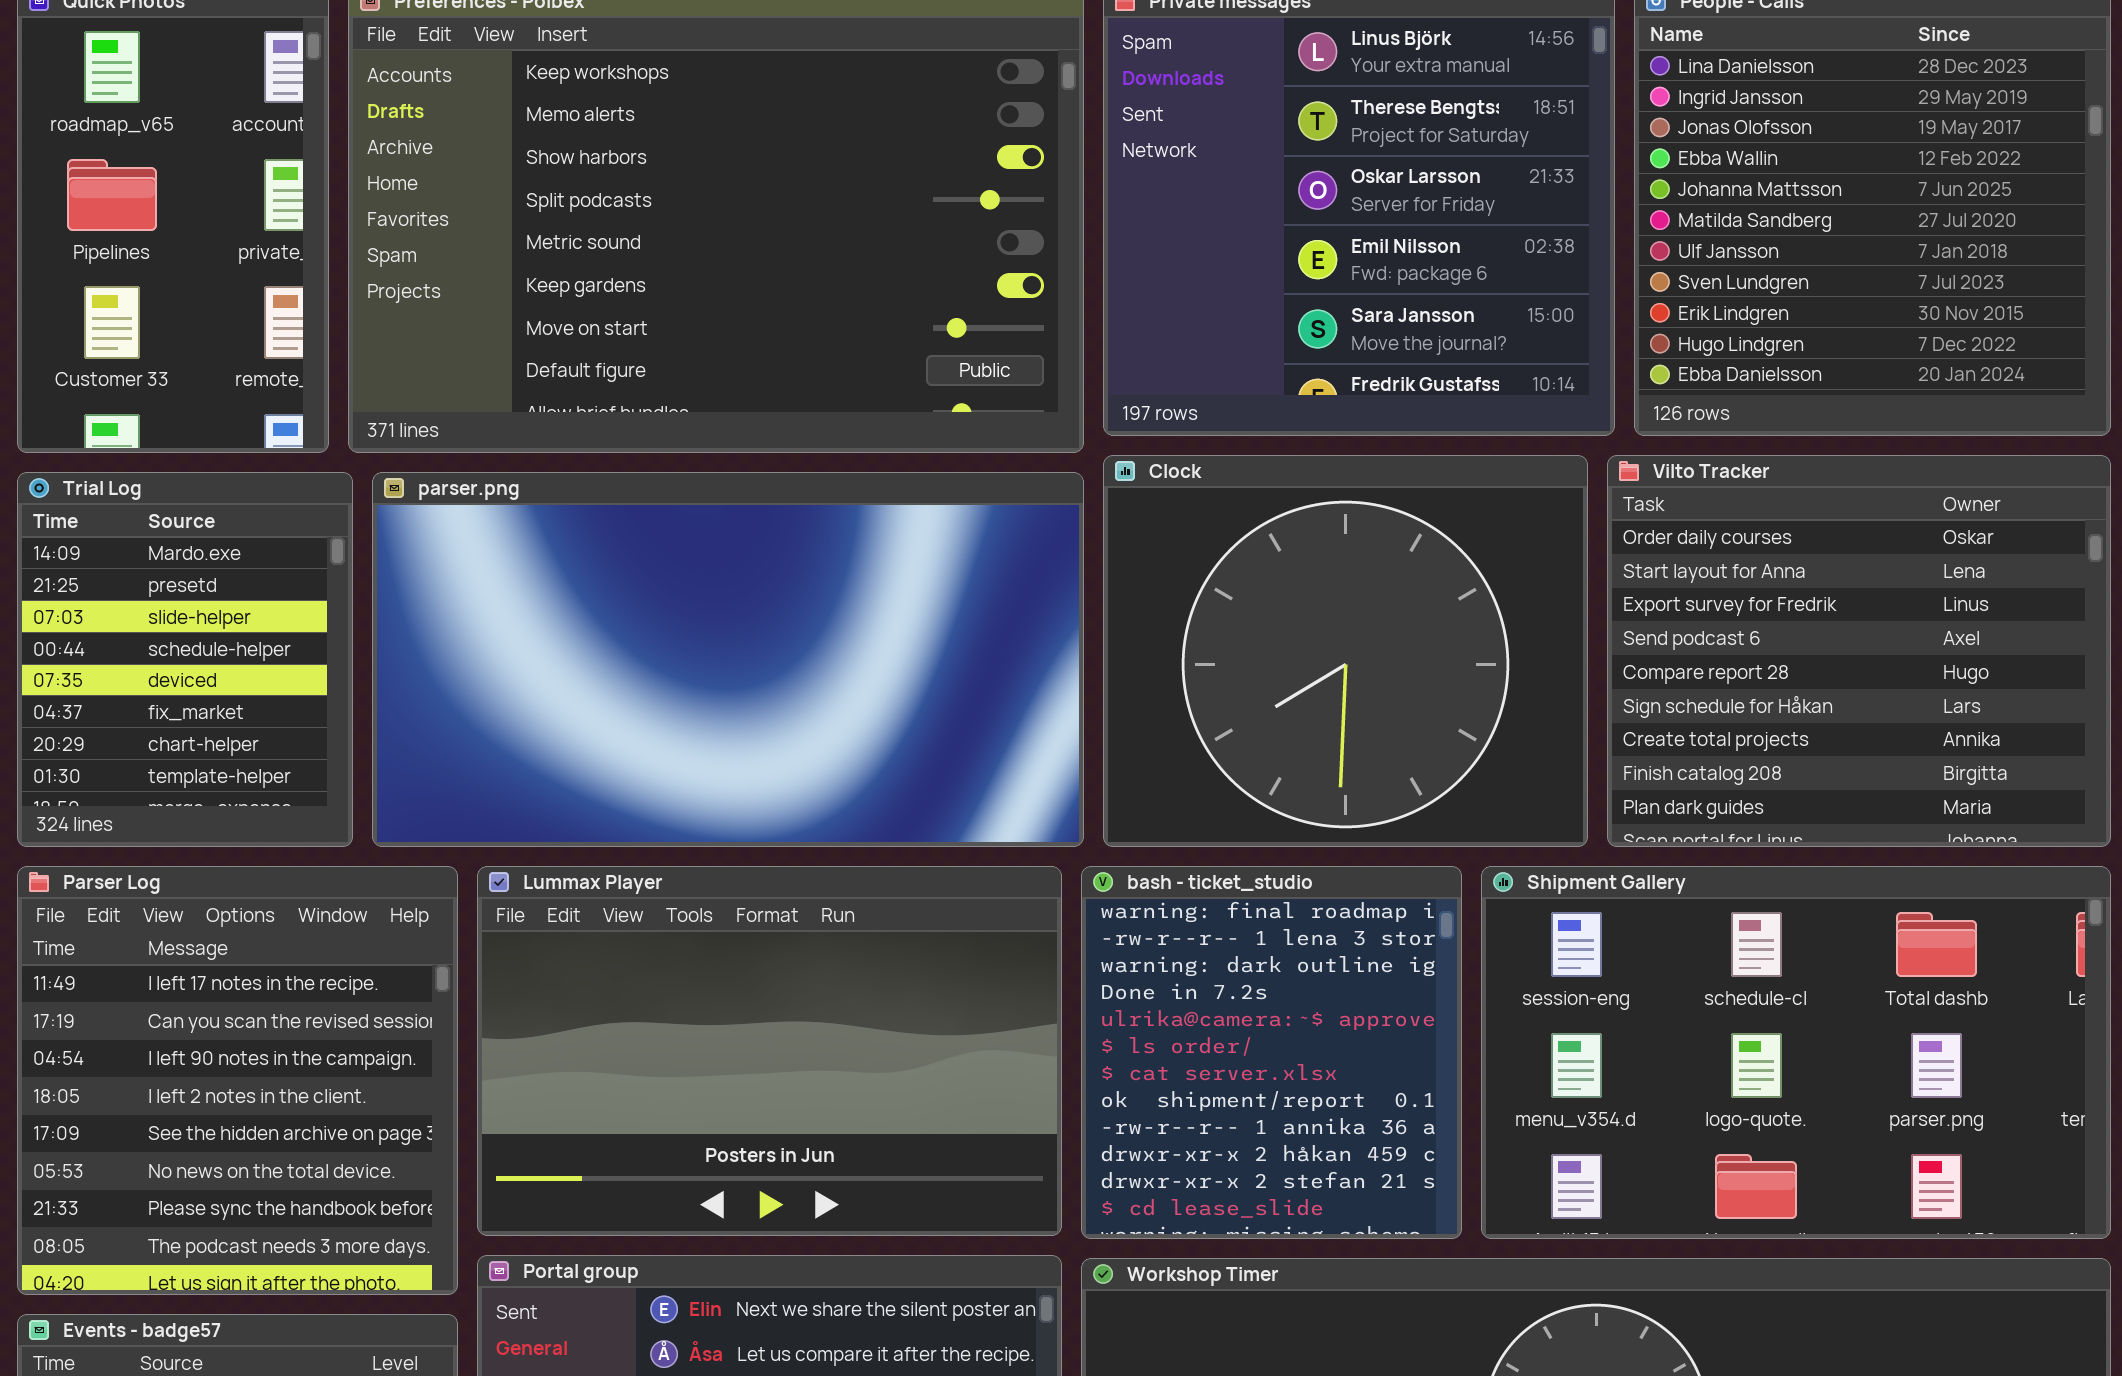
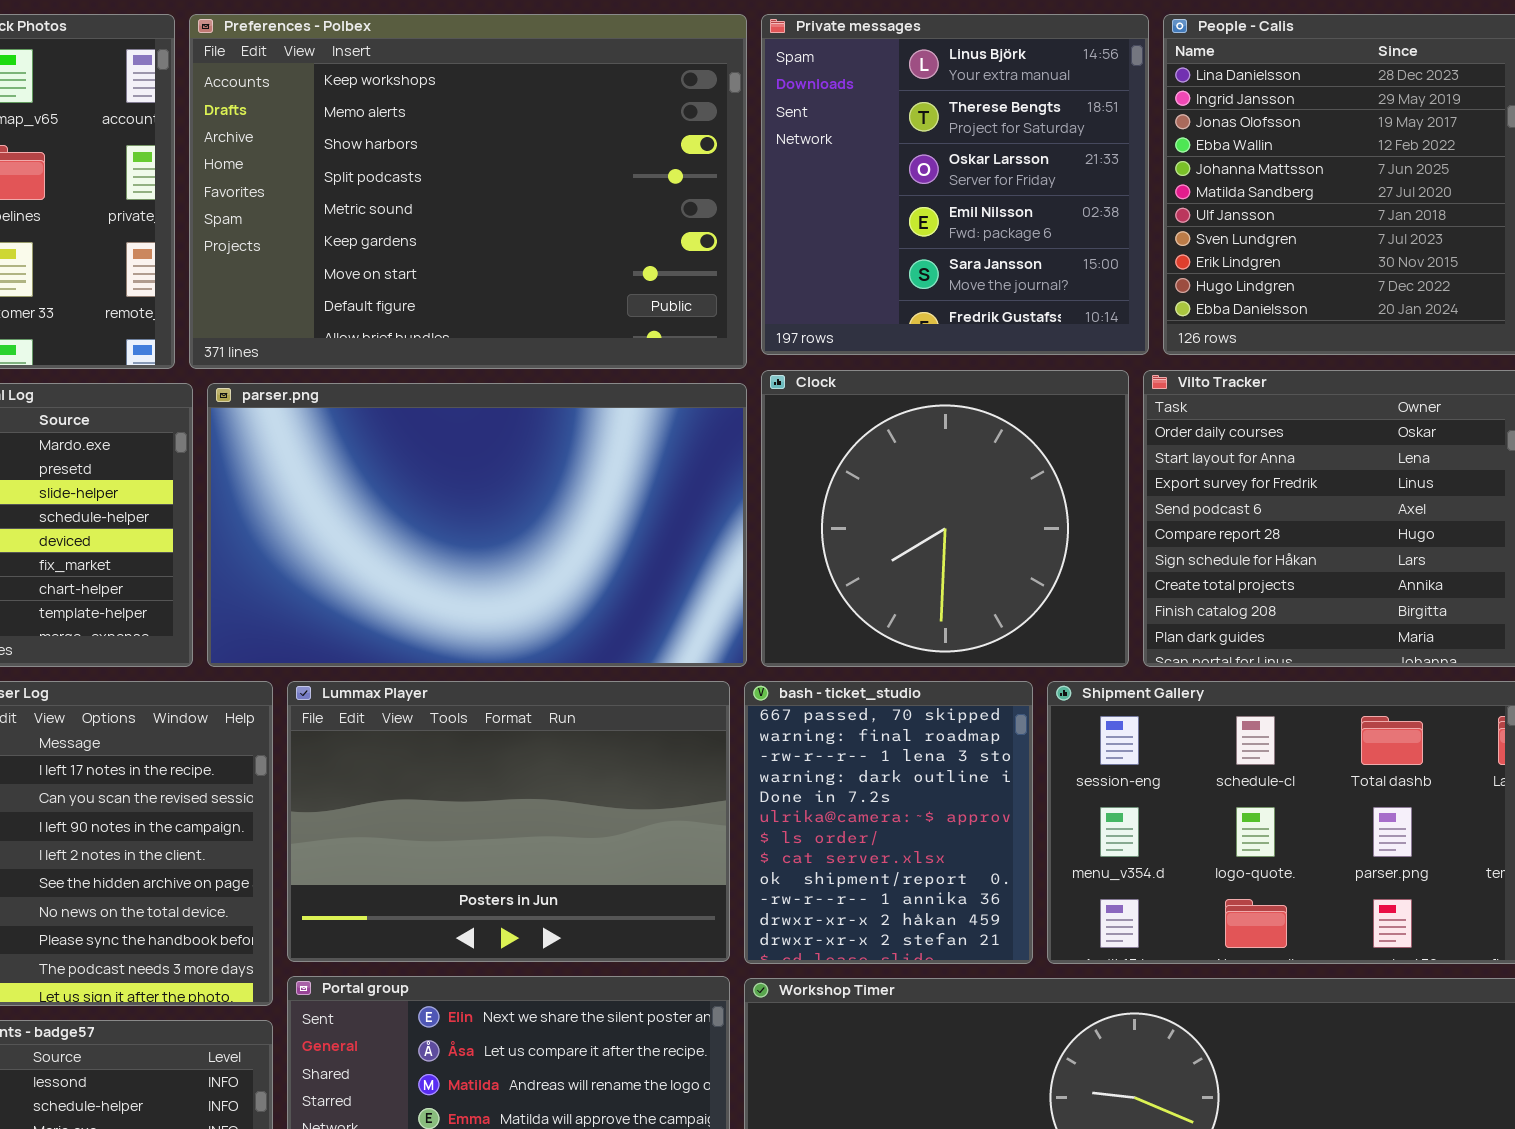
bash - ticket_studio: [1081,866,1462,1239] -> [744,681,1033,964], scrolled up 1 row

